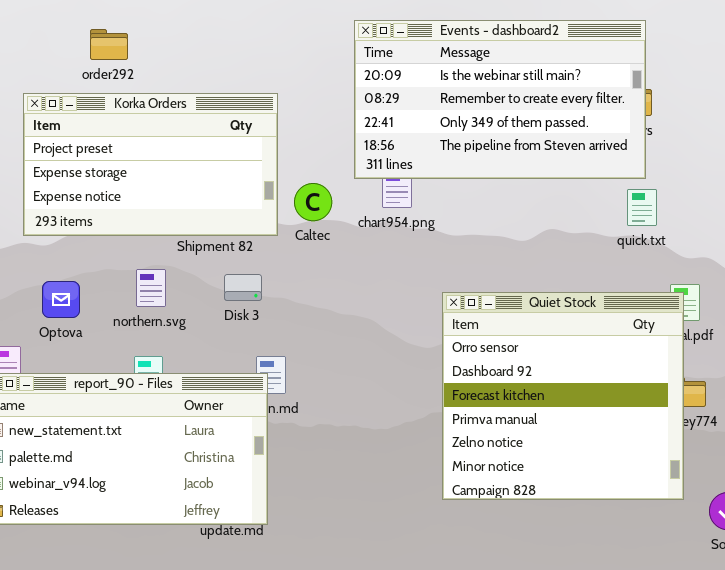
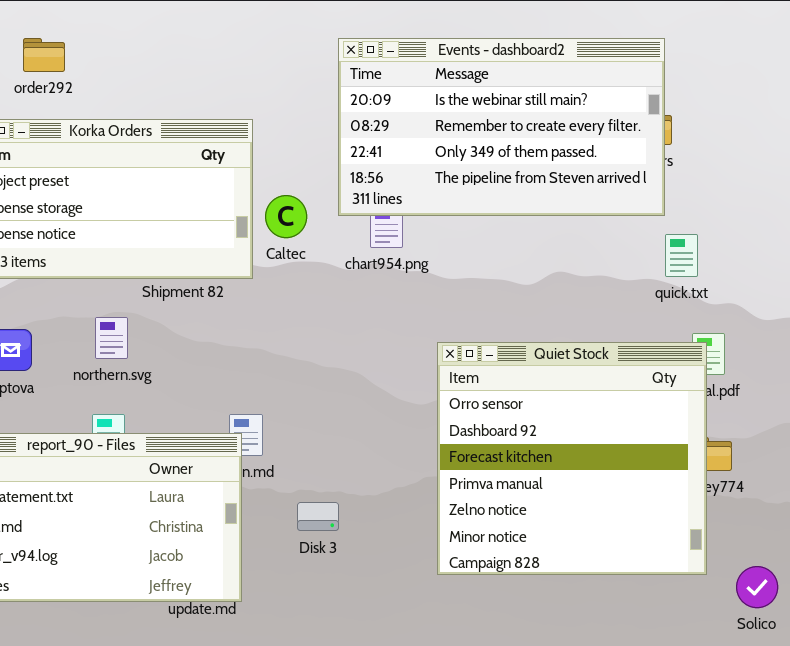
order292: [90,29,128,60] -> [23,38,65,72], moved
Caltec: [294,183,332,221] -> [265,195,307,238], moved
quick.txt: [627,189,657,226] -> [665,234,698,277], moved
Disk 3: [224,274,262,301] -> [297,502,339,531], moved

